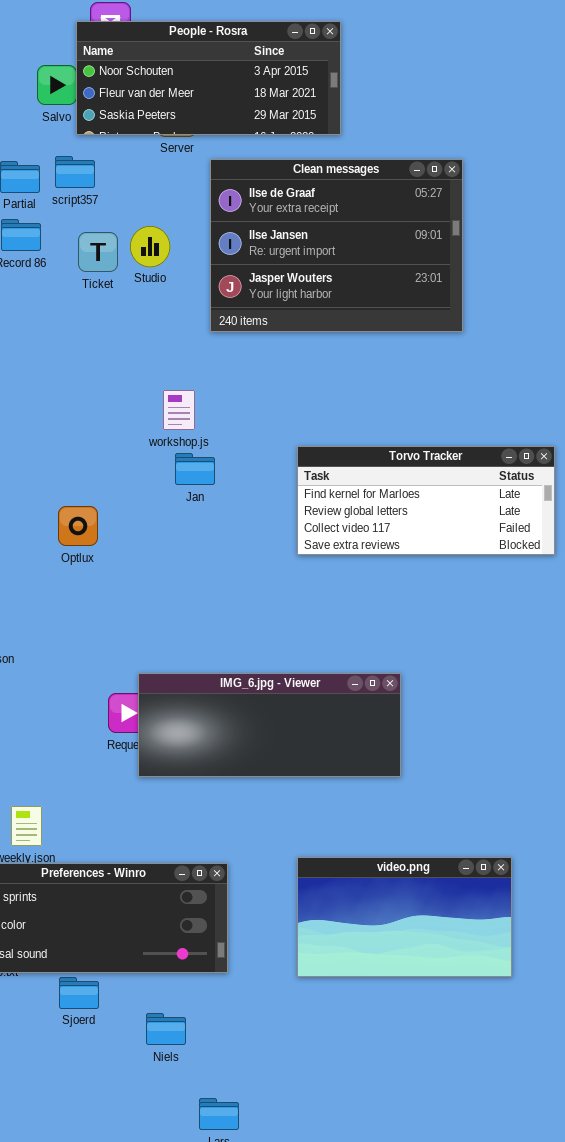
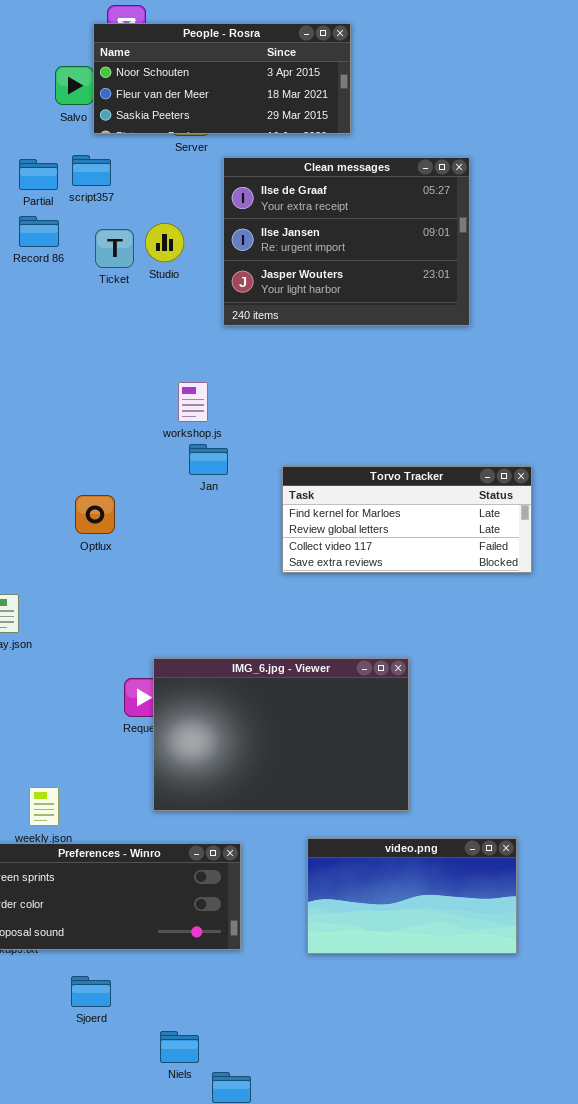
Torvo Tracker: [297,446,555,555] -> [282,466,532,573], moved
IMG_6.jpg - Viewer: [138,673,401,777] -> [153,658,409,811], resized
Sjoerd: [59,977,99,1009] -> [71,976,111,1007], moved
Niels: [146,1013,186,1045] -> [160,1031,199,1063], moved

